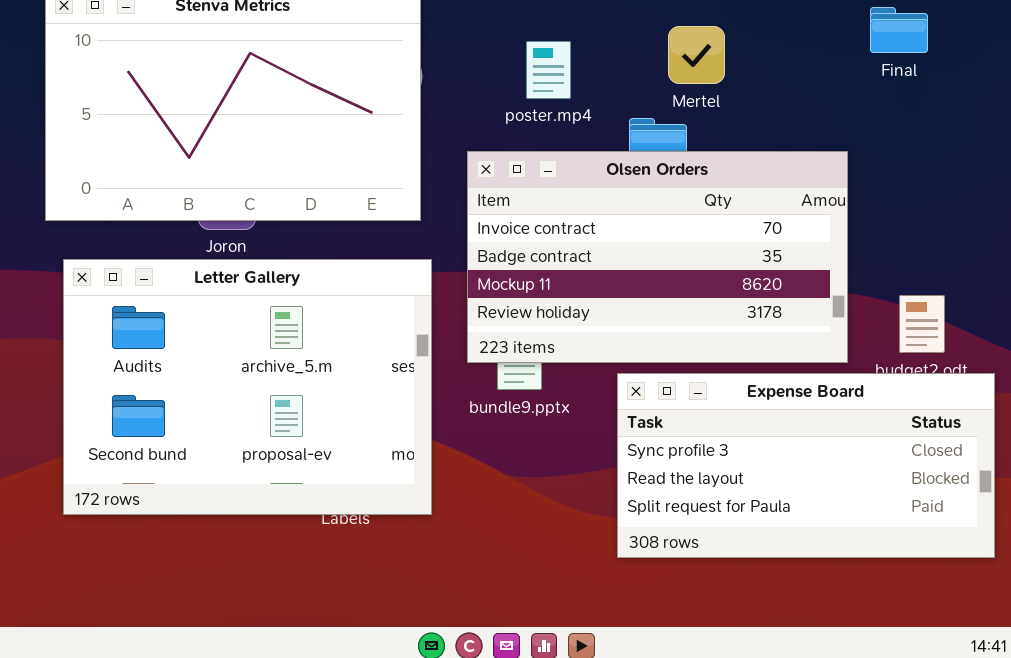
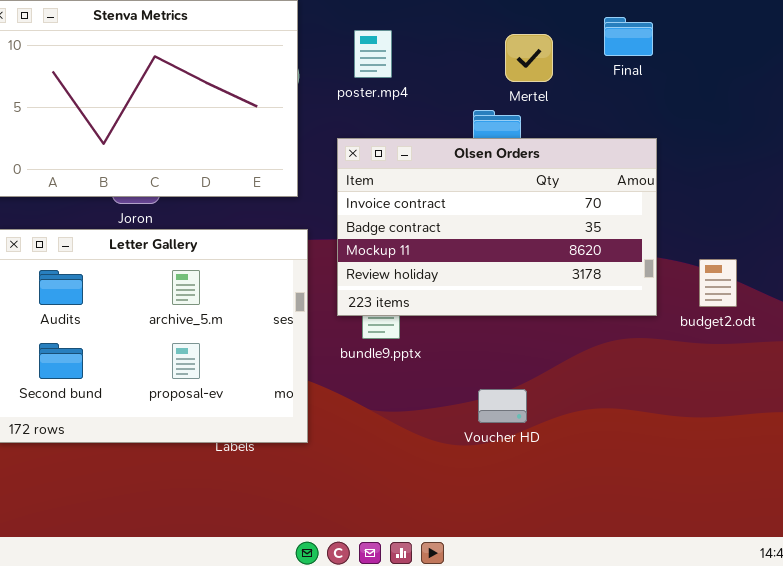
Final: [870,7,928,53] -> [604,17,653,56], moved
poster.mp4: [526,41,571,99] -> [354,30,392,78], moved
Expense Board: [617,373,995,558] -> none, closed

